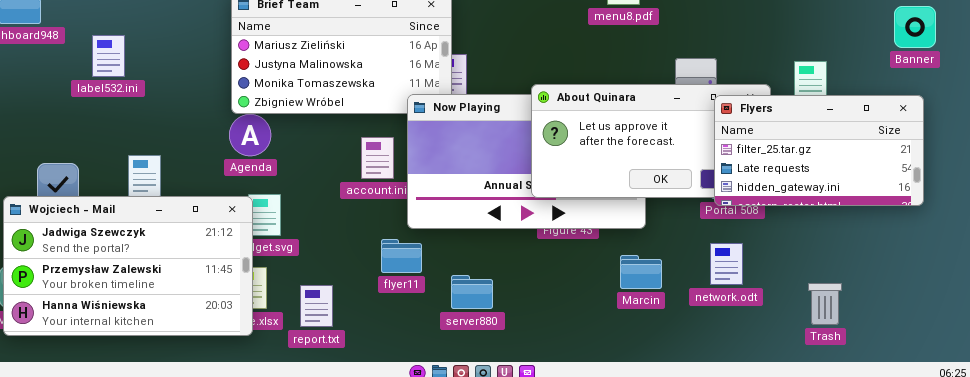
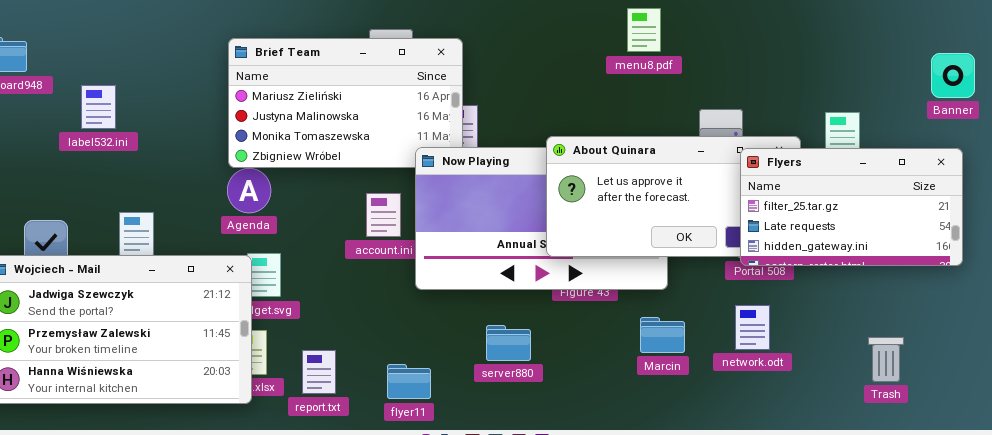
flyer11: [381,239,422,273] -> [387,364,431,399], moved
server880: [451,275,493,309] -> [486,325,531,361], moved
Trash: [808,283,842,325] -> [868,337,904,382], moved

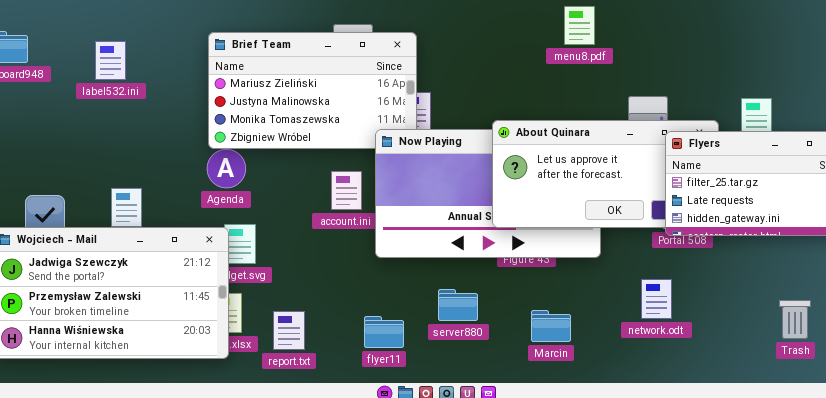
label532.ini: [81,85,116,129] -> [95,41,126,80], moved
network.odt: [735,305,770,350] -> [641,279,672,319], moved
Marcin: [640,317,685,353] -> [531,310,571,342], moved
flyer11: [387,364,431,399] -> [364,316,404,348], moved

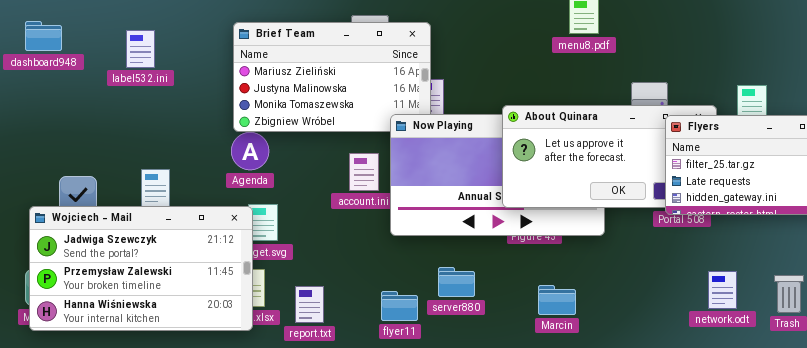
network.odt: [641,279,672,319] -> [708,271,737,309], moved
server880: [438,289,478,321] -> [438,267,475,297], moved

